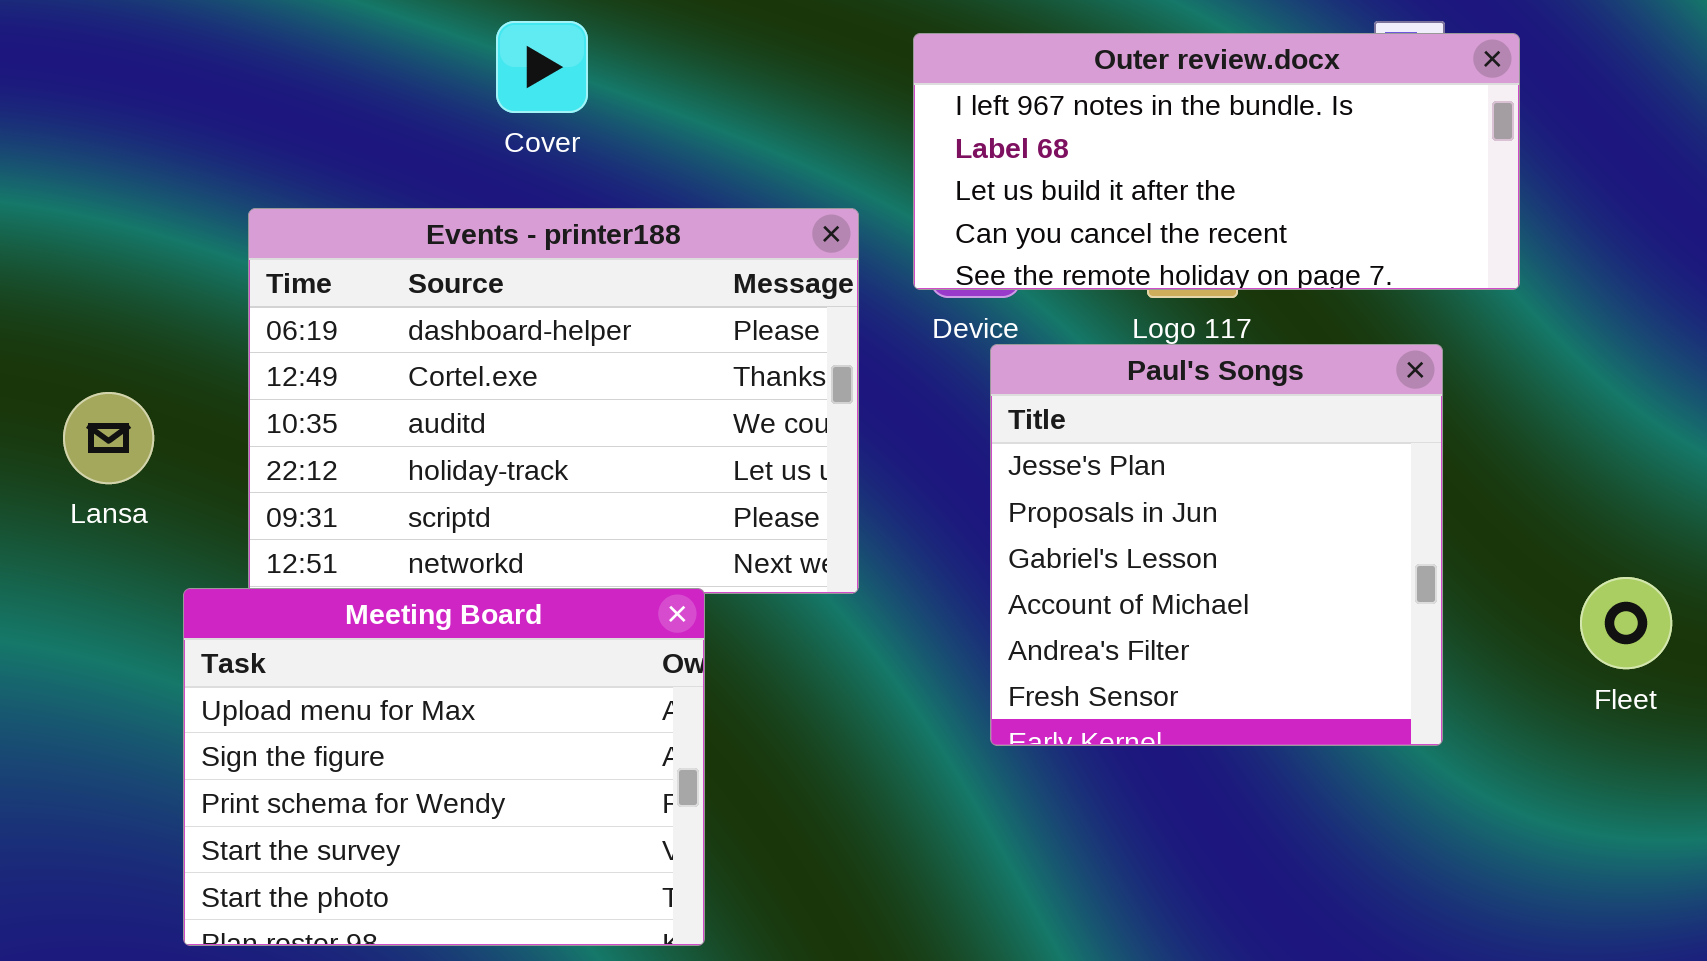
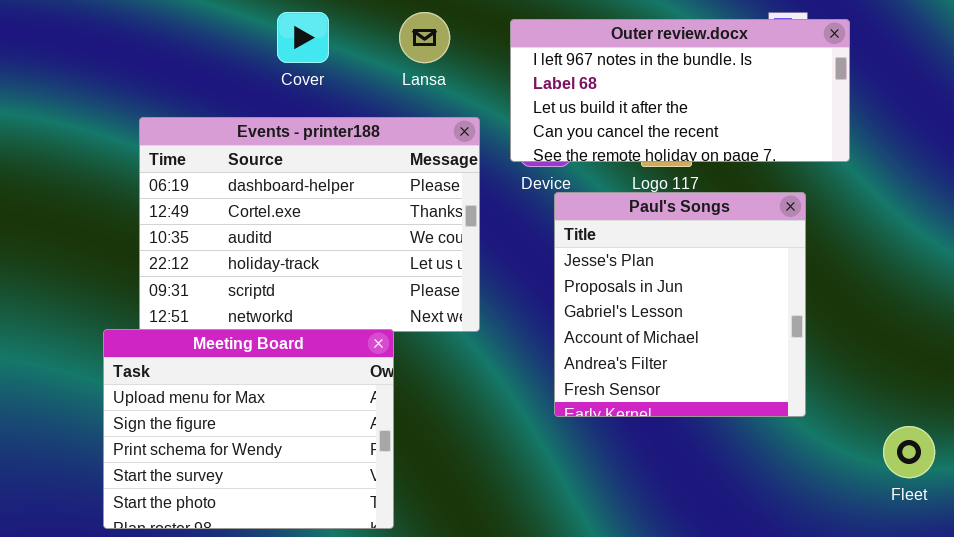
Lansa: [63,392,154,484] -> [399,12,450,63], moved
Fleet: [1580,577,1672,669] -> [883,426,935,478], moved

